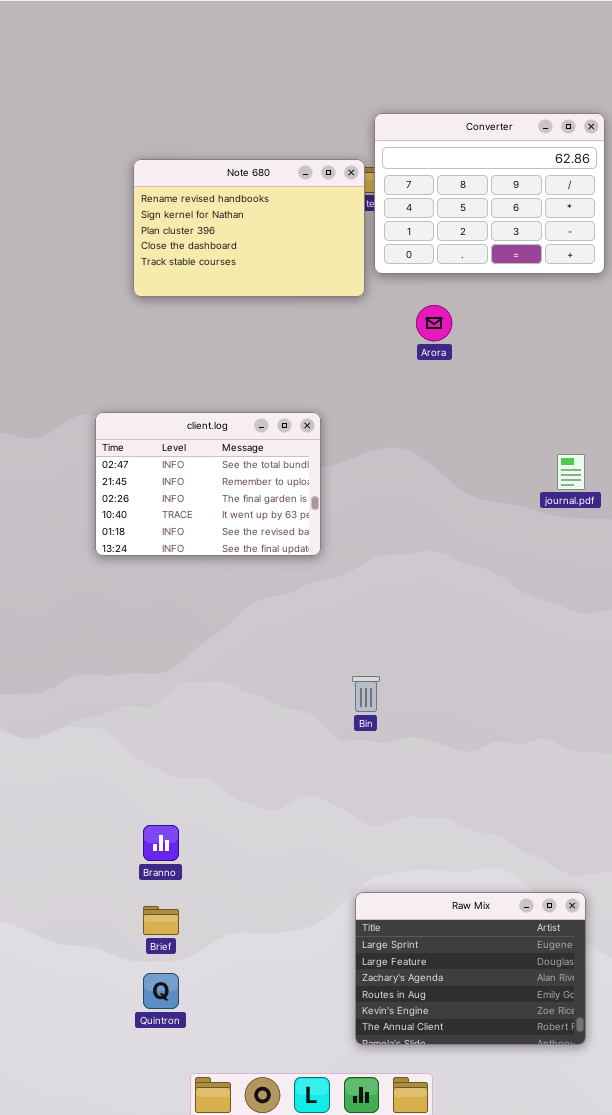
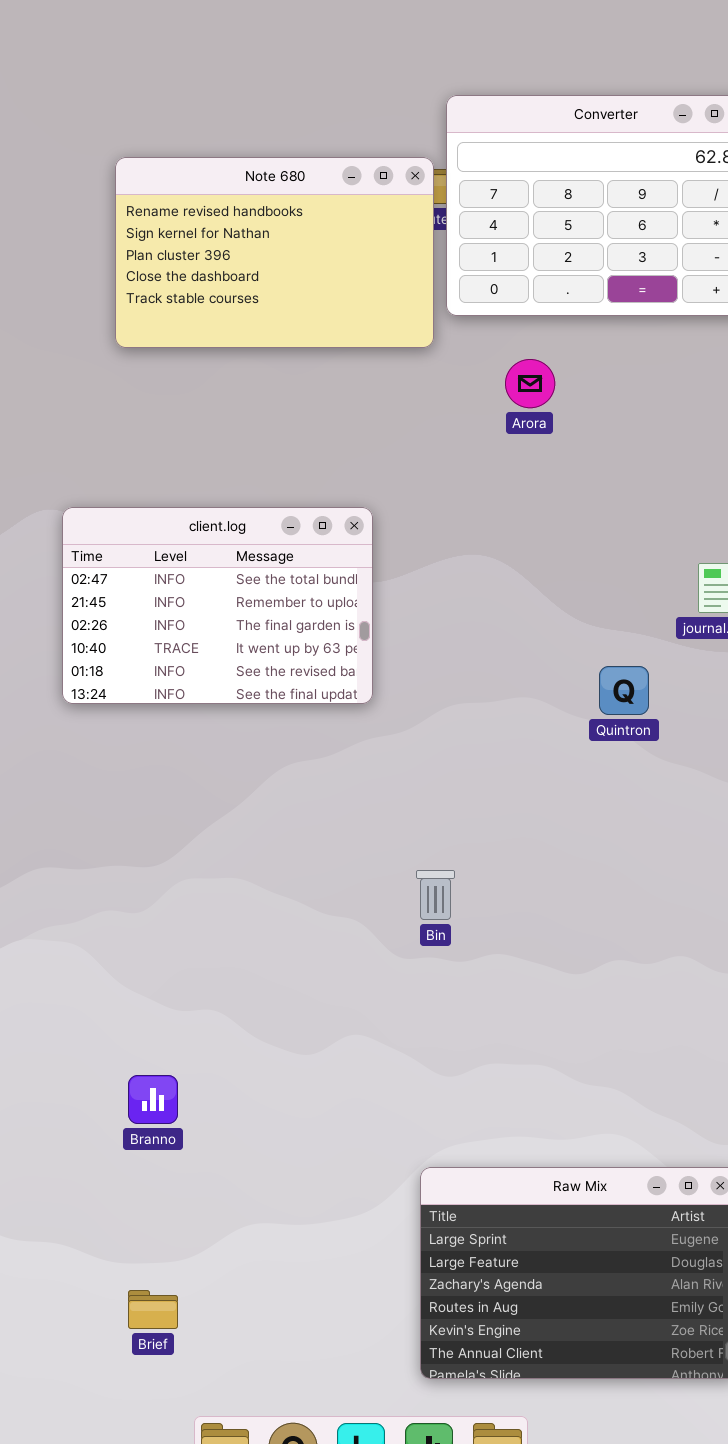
Brief: [143,906,179,935] -> [128,1290,178,1329], moved
Quintron: [143,973,179,1009] -> [599,666,649,715], moved

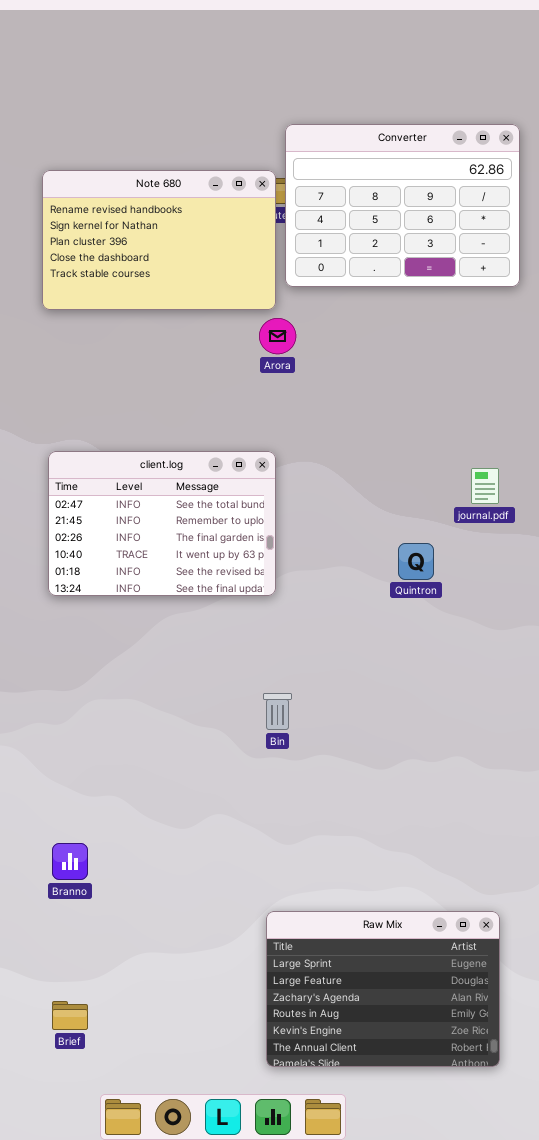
Arora: [505,359,555,408] -> [259,318,296,354], moved
client.log: [62,507,373,704] -> [48,451,276,596], moved

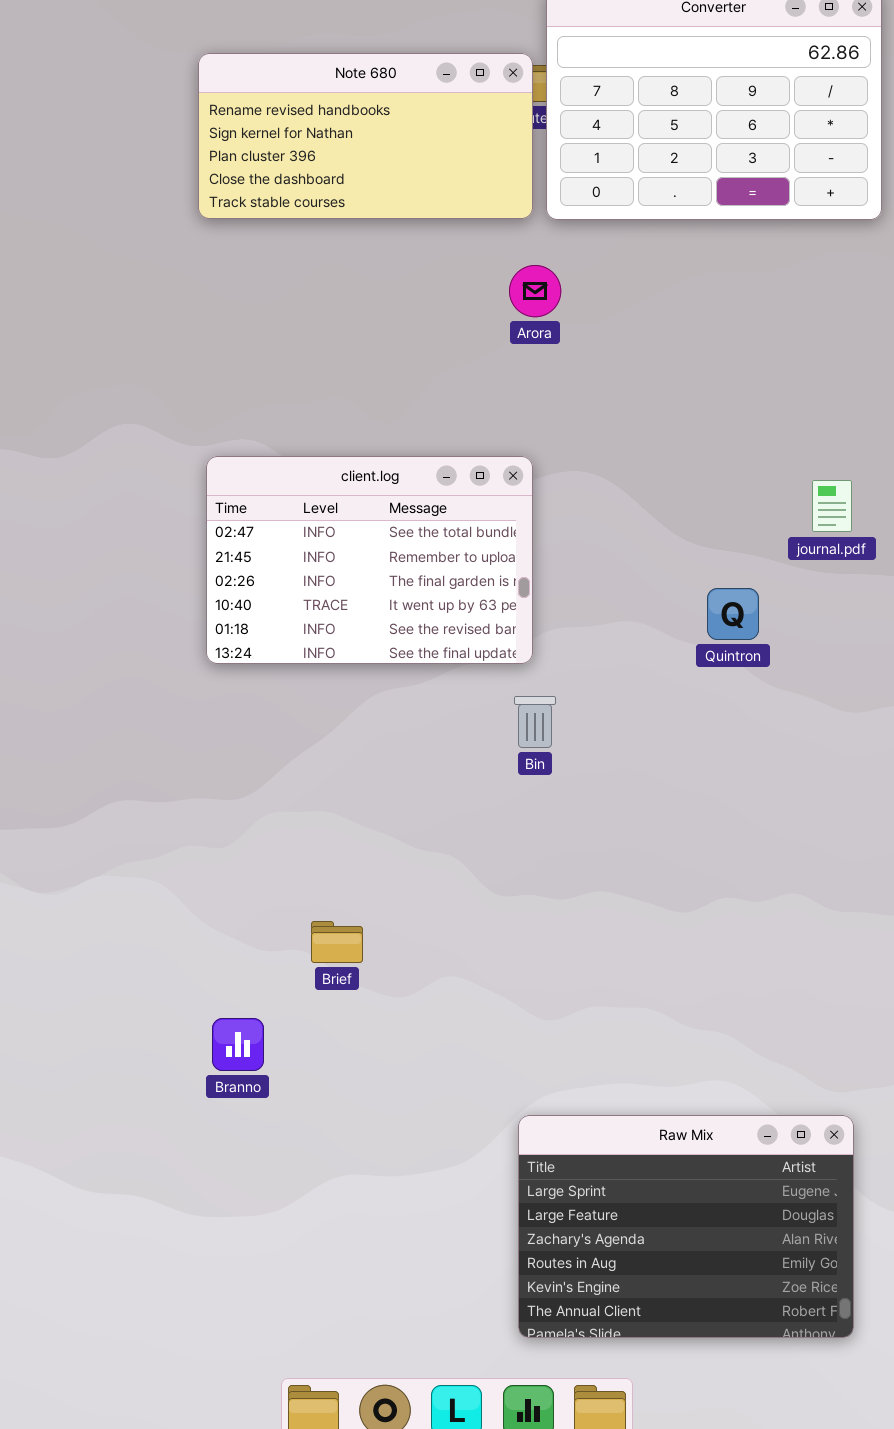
Note 680: [42,170,276,310] -> [198,53,533,219], resized
Bin: [263,693,292,730] -> [514,696,556,748], moved
Brief: [52,1001,88,1030] -> [311,921,363,963], moved

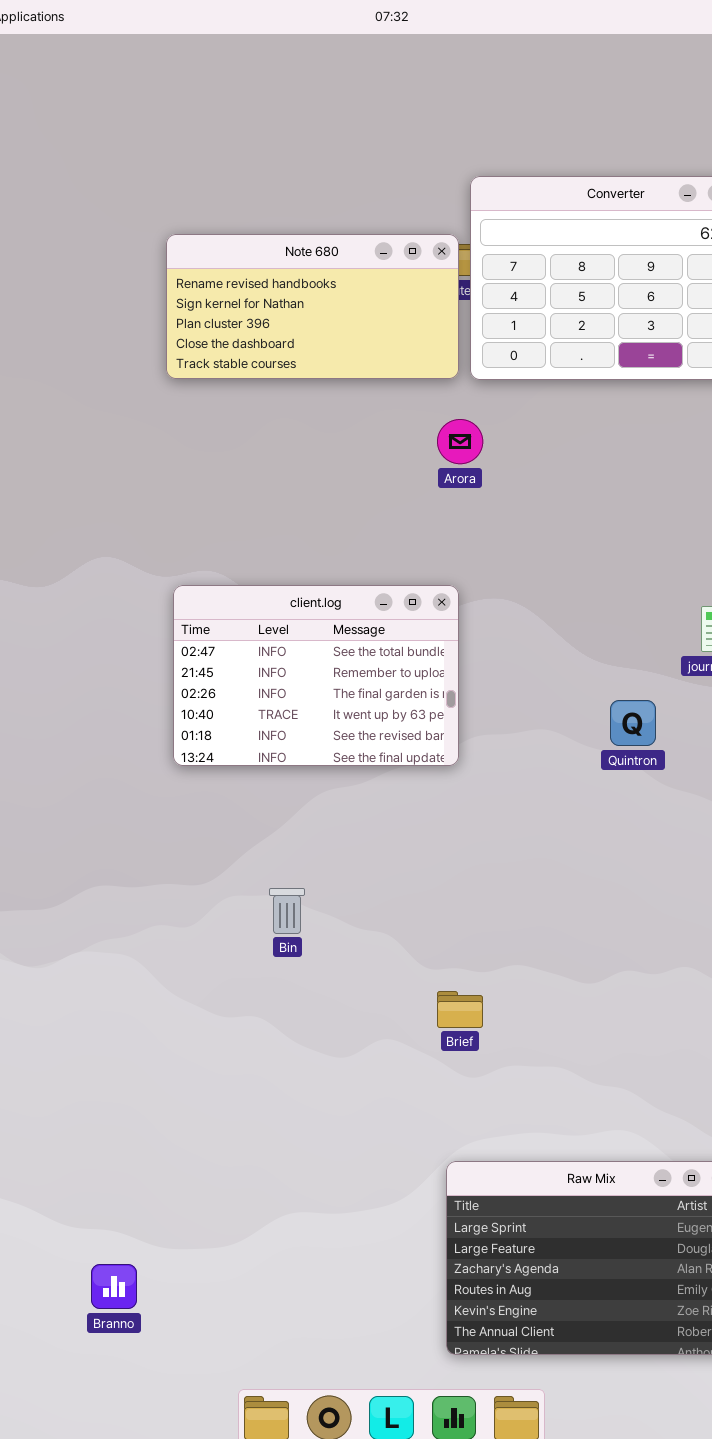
Bin: [514,696,556,748] -> [269,888,305,934], moved
Brief: [311,921,363,963] -> [437,991,483,1028], moved
Branno: [212,1018,264,1071] -> [91,1264,137,1309], moved

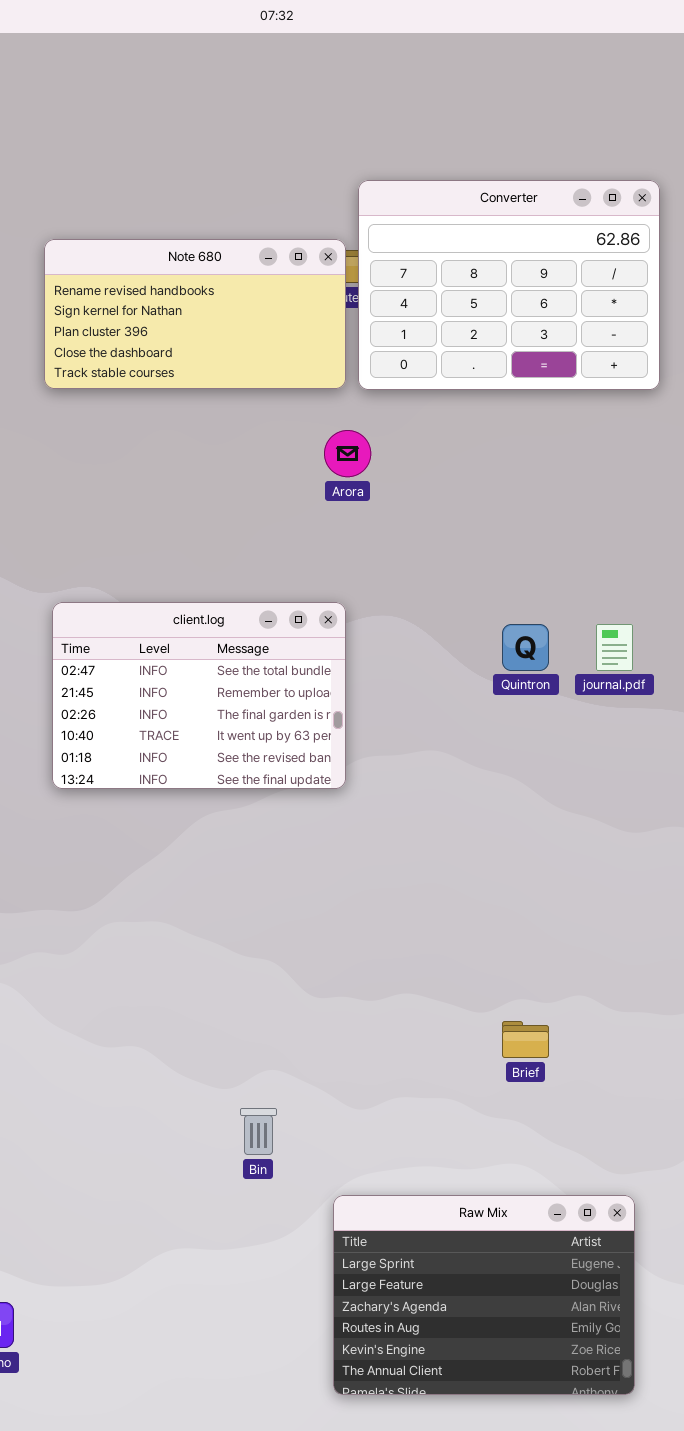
Quintron: [610,700,656,746] -> [502,624,549,671], moved
Bin: [269,888,305,934] -> [240,1108,277,1155], moved
Brief: [437,991,483,1028] -> [502,1021,549,1058], moved

